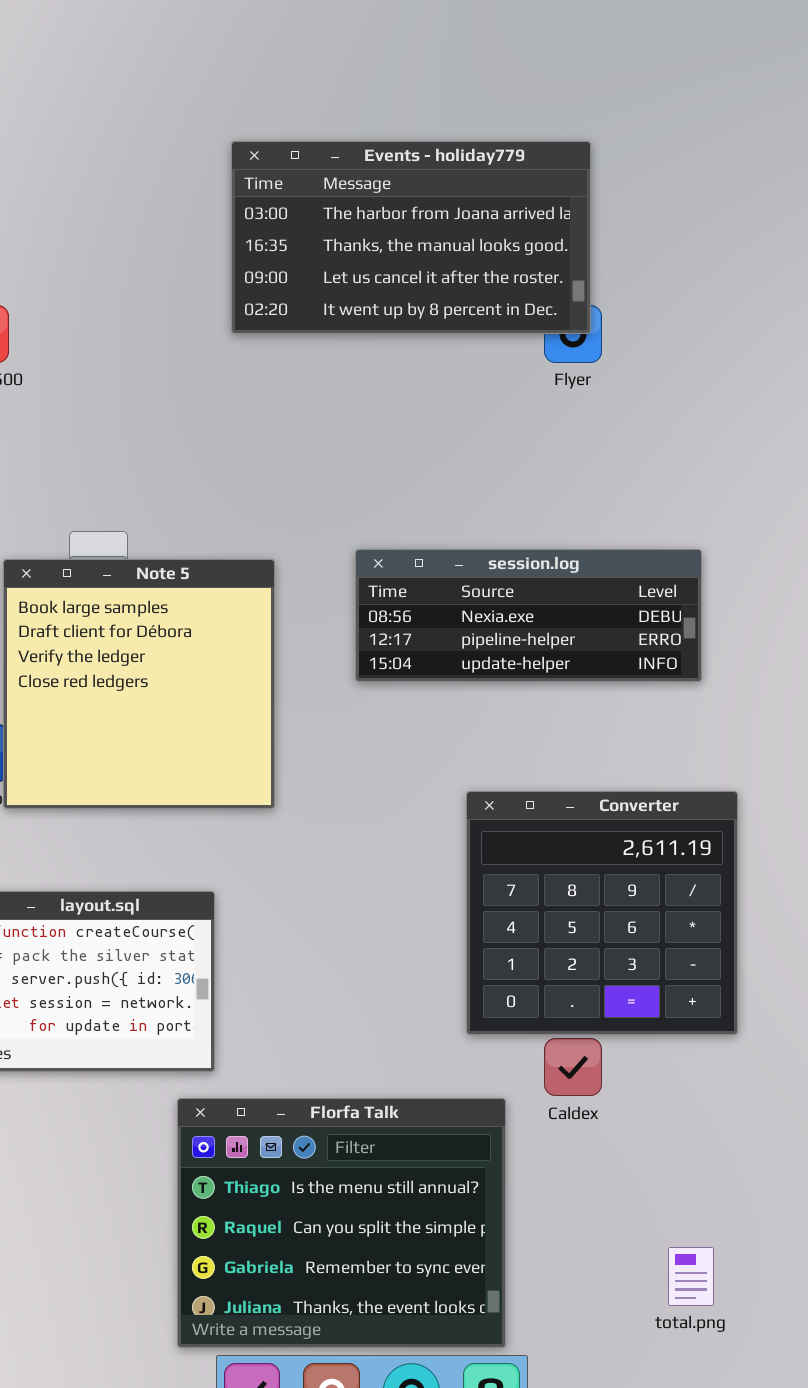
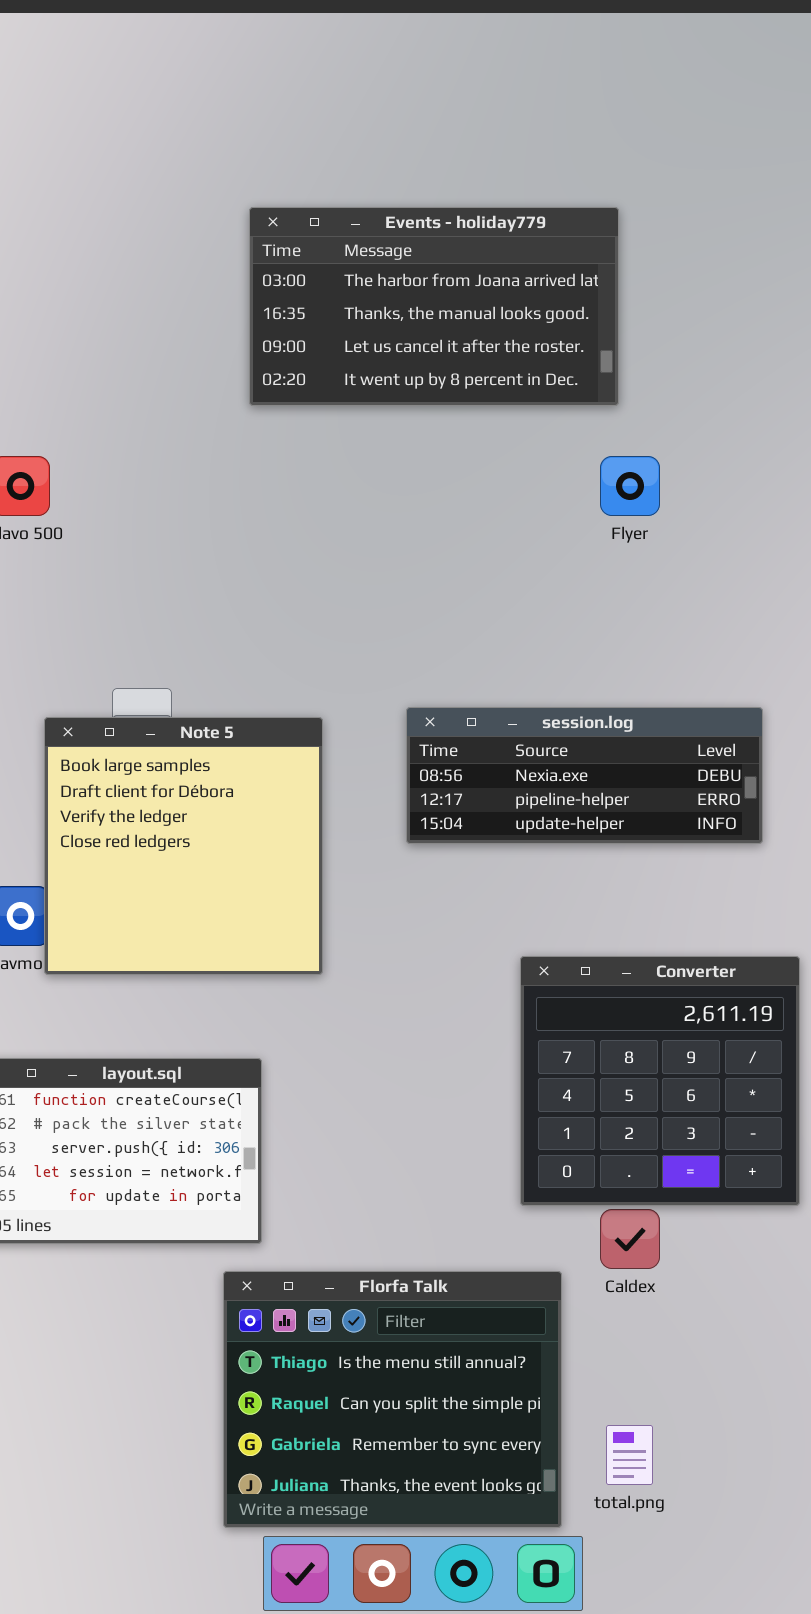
Events - holiday779: [231,141,591,334] -> [249,207,619,406], moved
total.png: [668,1247,714,1306] -> [606,1425,653,1485], moved

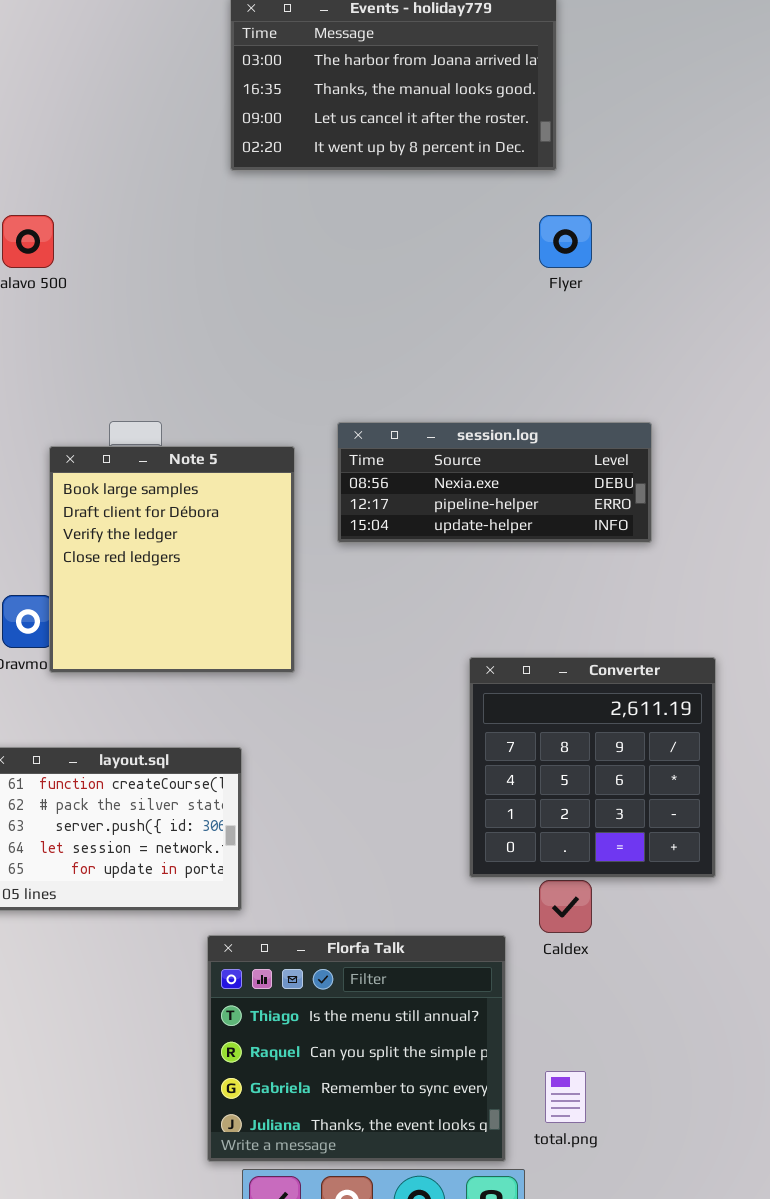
session.log: [406,707,763,844] -> [337,422,652,543], moved

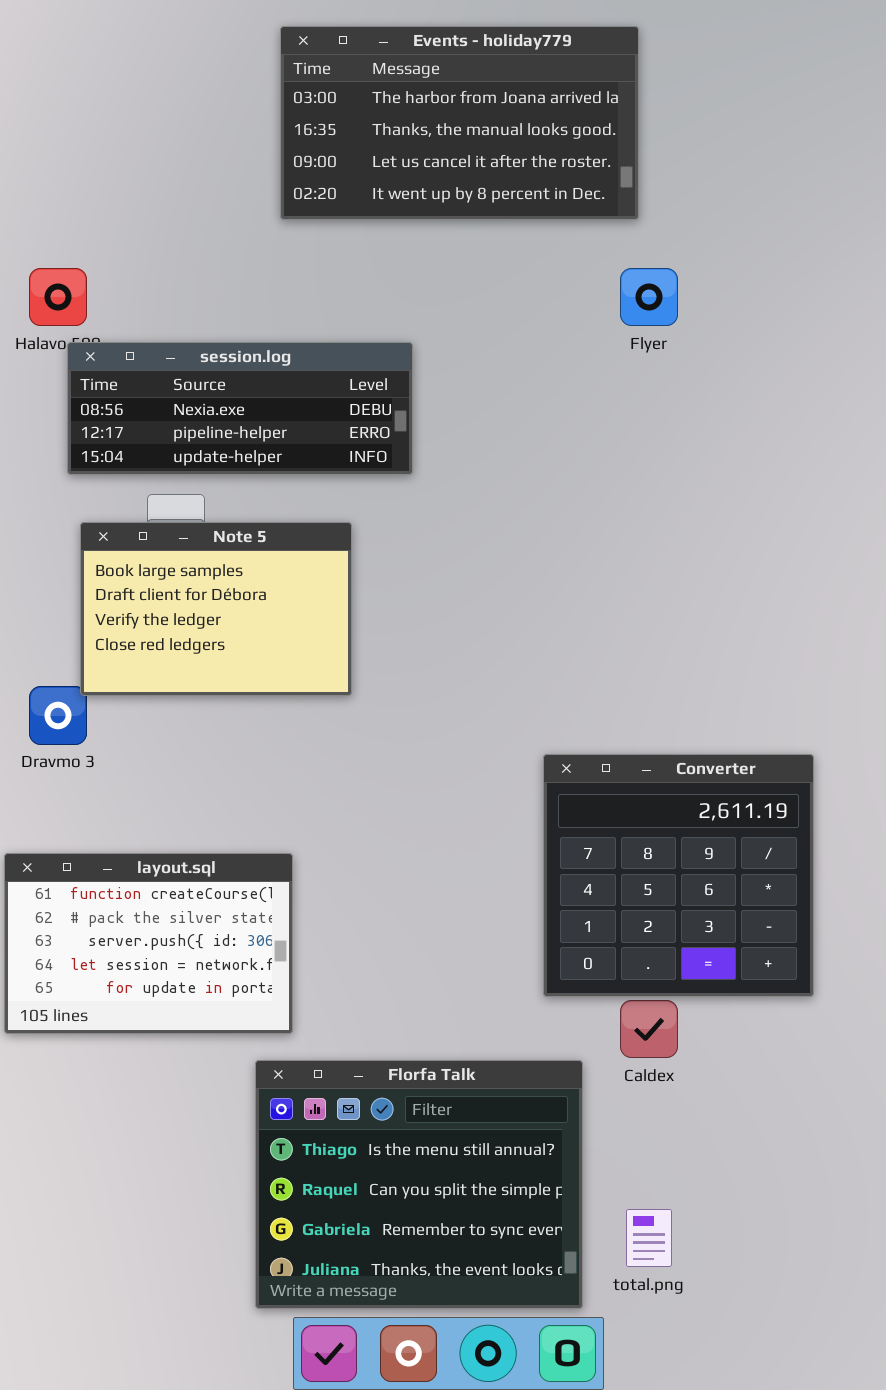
session.log: [337,422,652,543] -> [67,342,413,475], moved
Note 5: [49,446,295,673] -> [80,522,352,696], resized

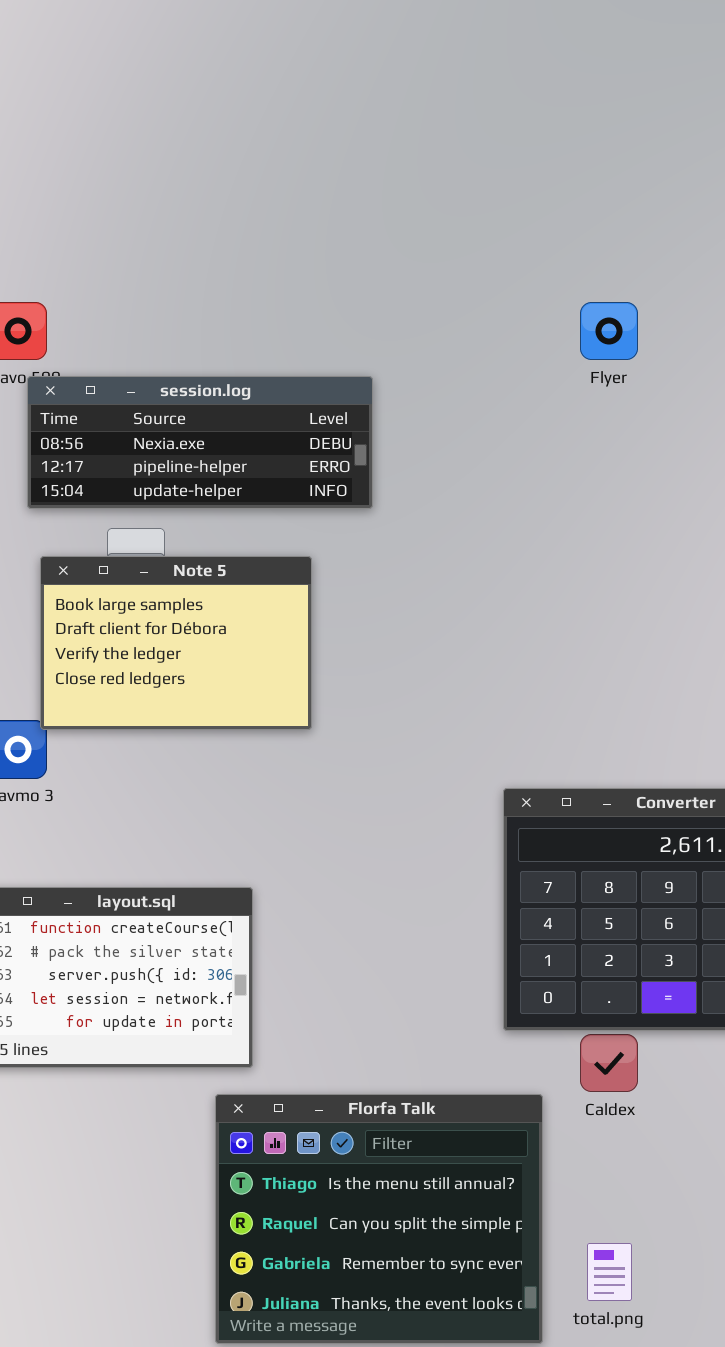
Events - holiday779: [280,26,639,220] -> none, closed

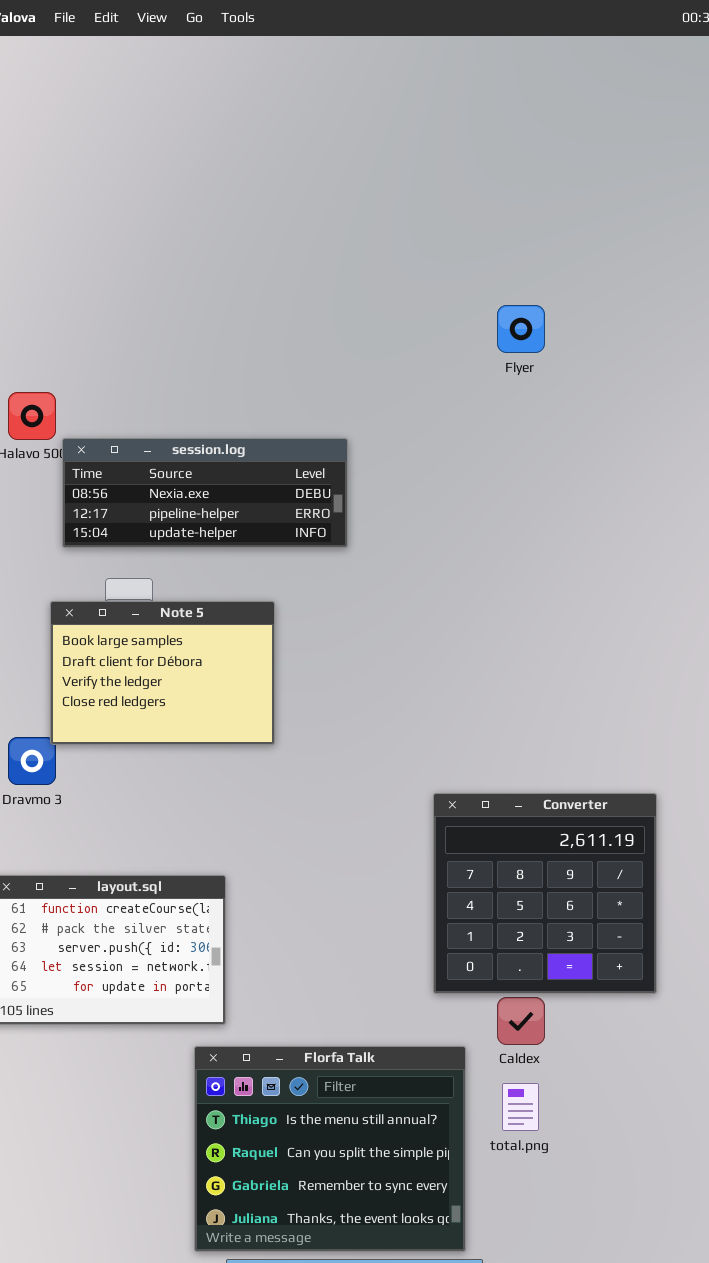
Flyer: [580,302,638,360] -> [497,305,545,353], moved
session.log: [27,376,373,509] -> [62,438,348,548], moved
total.png: [587,1243,632,1301] -> [502,1083,539,1131], moved

